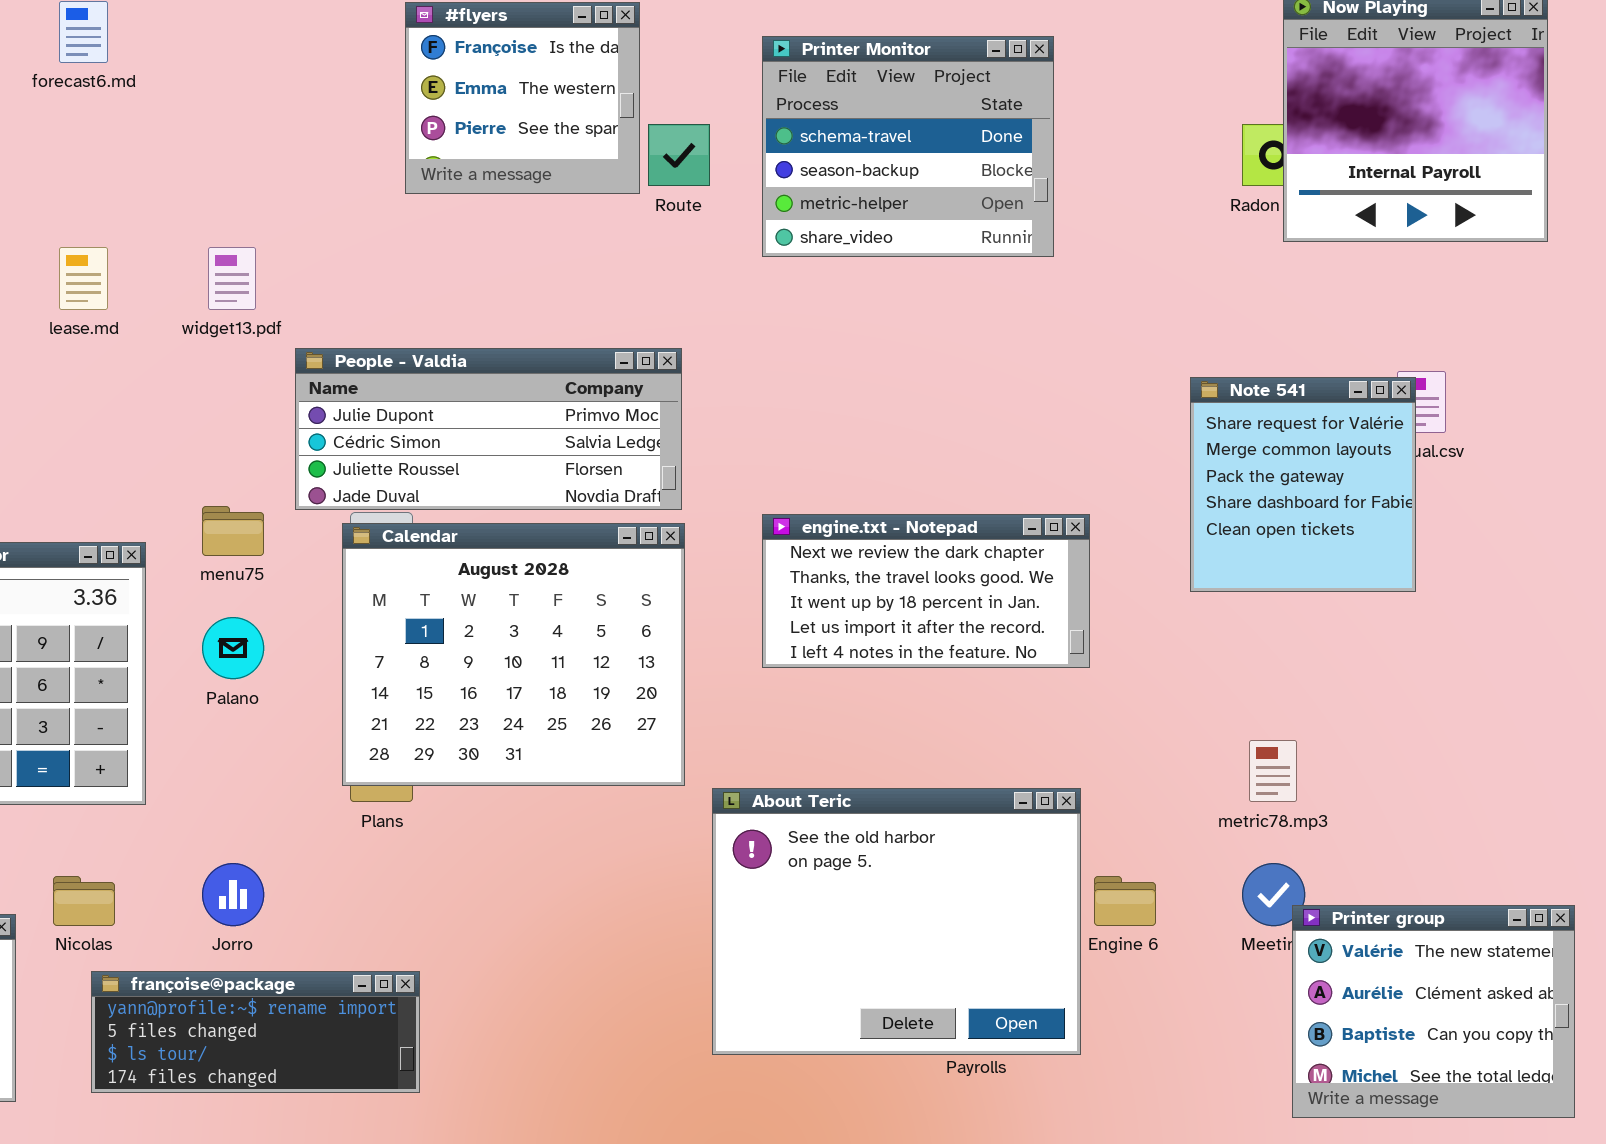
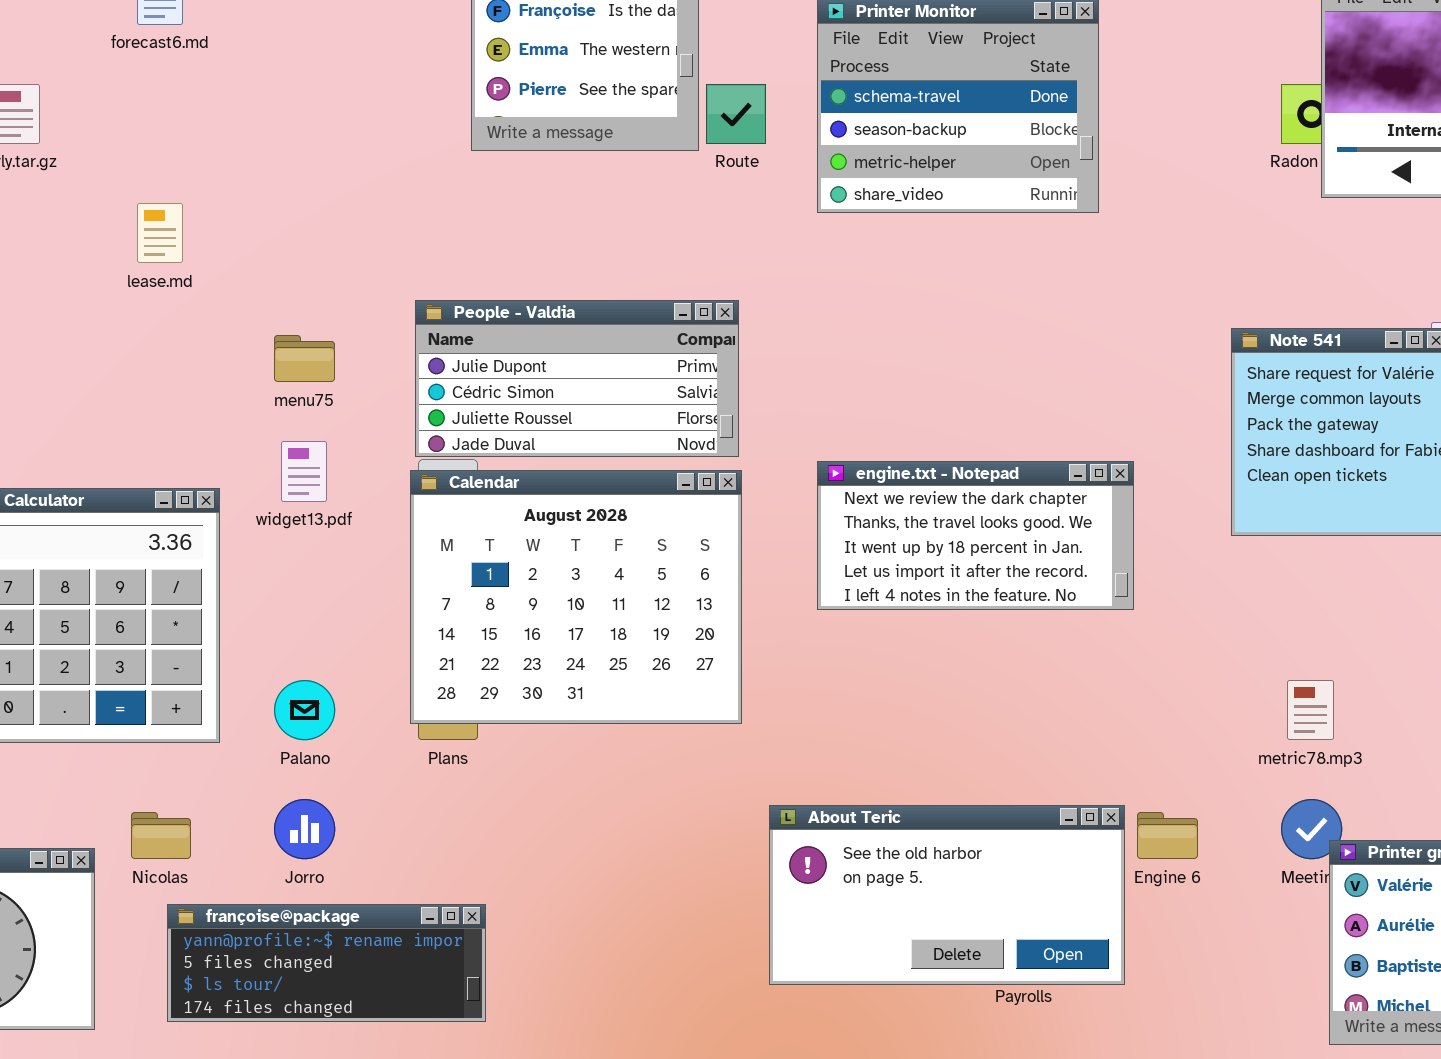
widget13.pdf: [208,247,256,310] -> [281,441,327,502], moved
People - Valdia: [295,348,682,510] -> [415,300,739,457], resized
menu75: [202,506,264,556] -> [274,335,335,382], moved
Palano: [202,617,264,679] -> [274,680,335,740], moved
About Teric: [712,788,1081,1055] -> [769,805,1125,985], resized

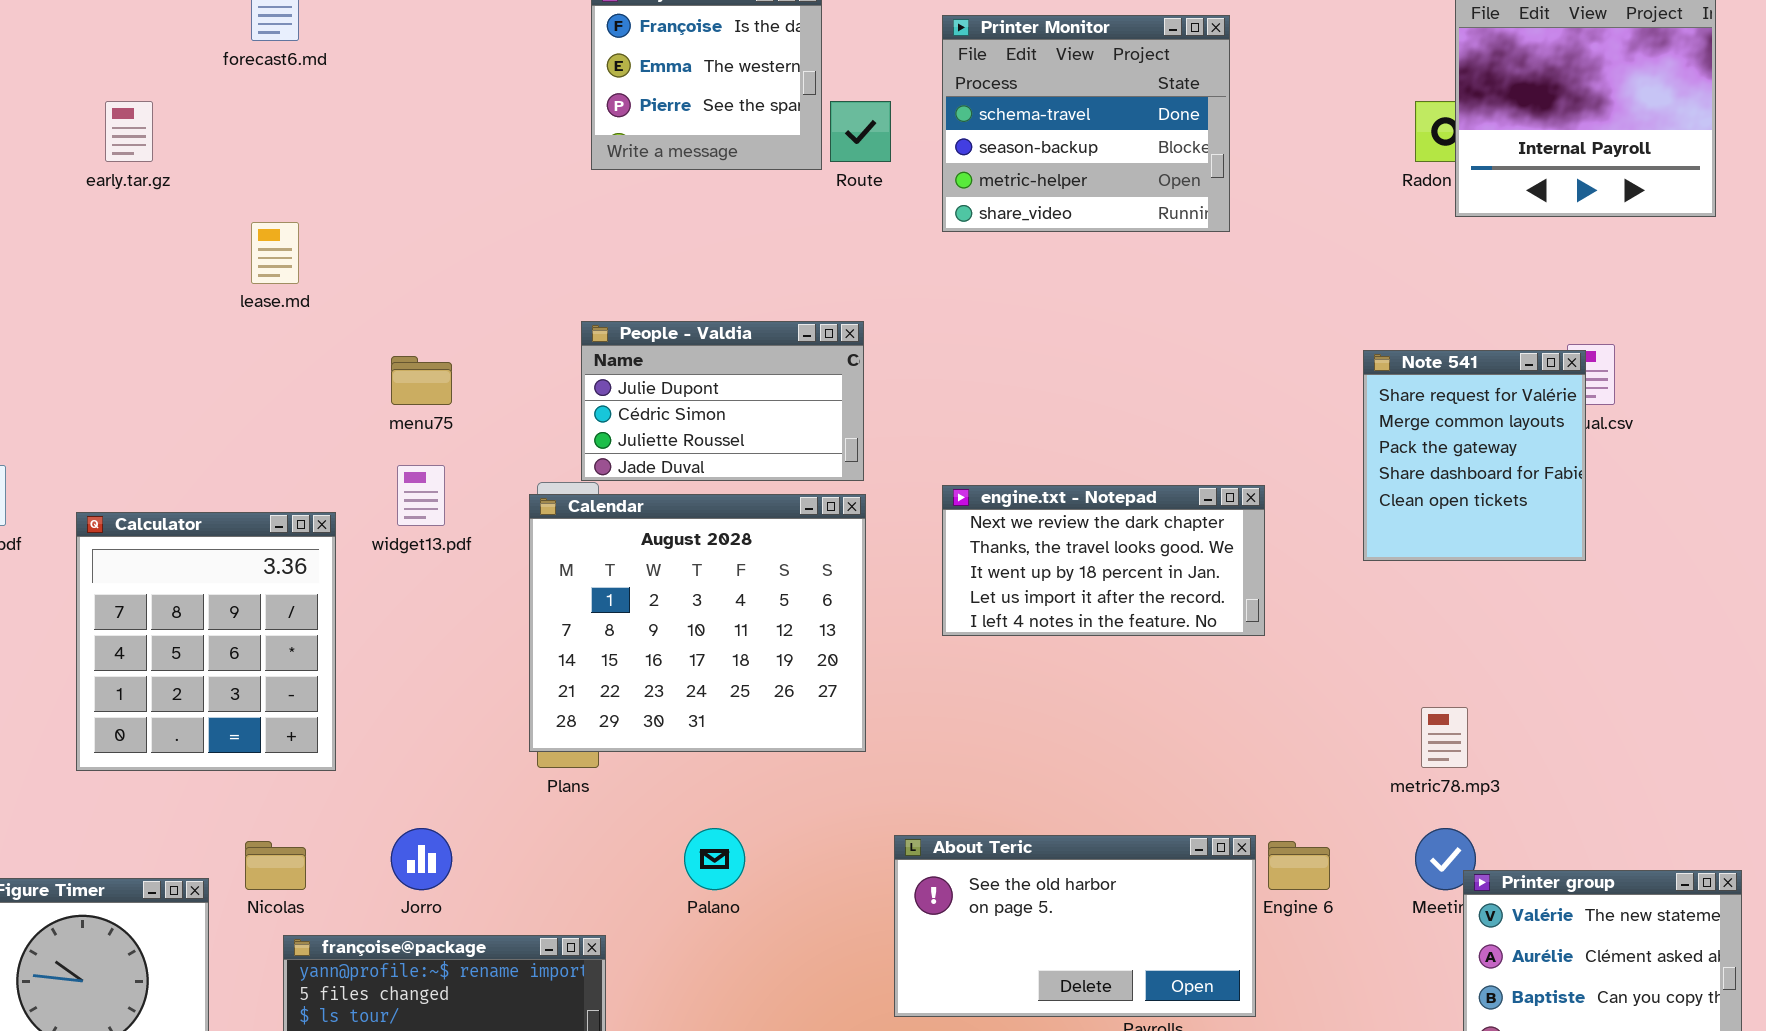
People - Valdia: [415,300,739,457] -> [581,321,864,481], resized
Palano: [274,680,335,740] -> [684,828,745,890], moved

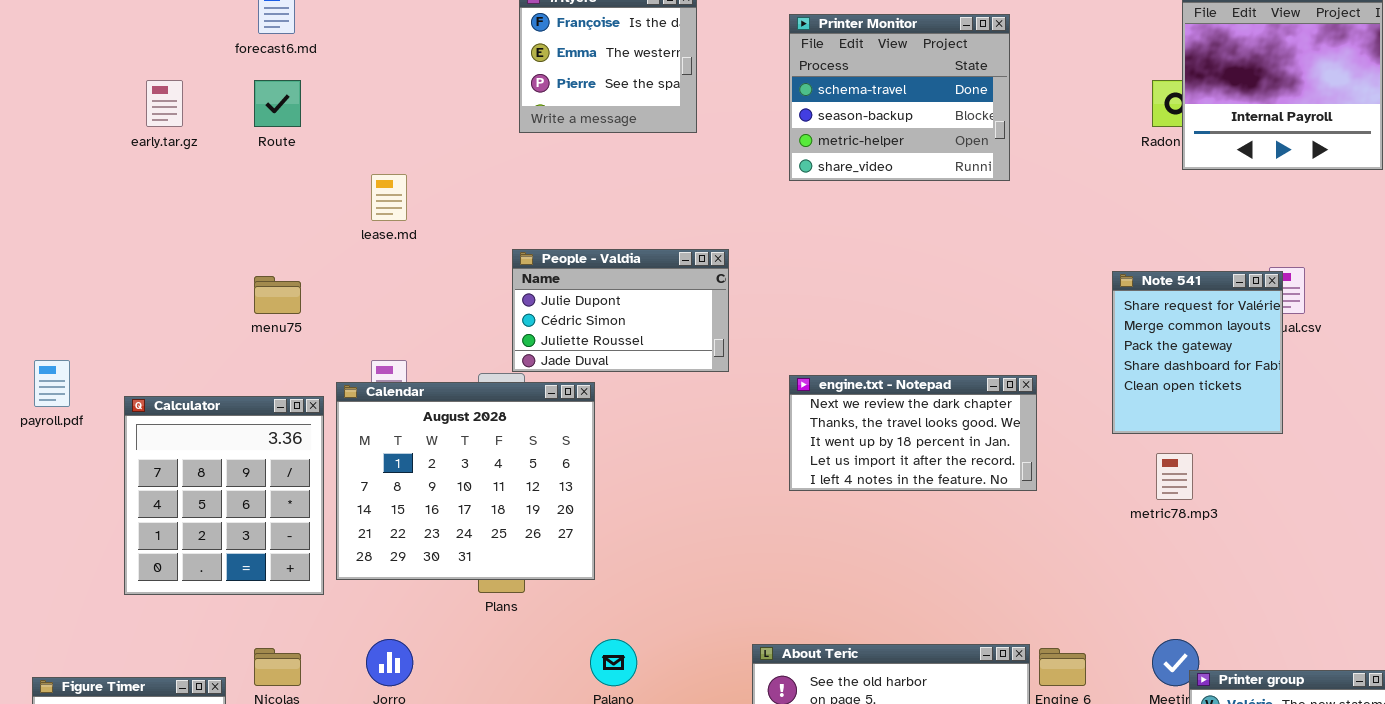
Route: [830,101,891,162] -> [254,80,301,127], moved
lease.md: [251,222,299,284] -> [371,174,407,221], moved
menu75: [391,356,452,405] -> [254,276,301,314], moved
Calendar: [529,494,866,752] -> [336,382,595,580], moved
metric78.mp3: [1421,707,1468,768] -> [1156,453,1193,500], moved

